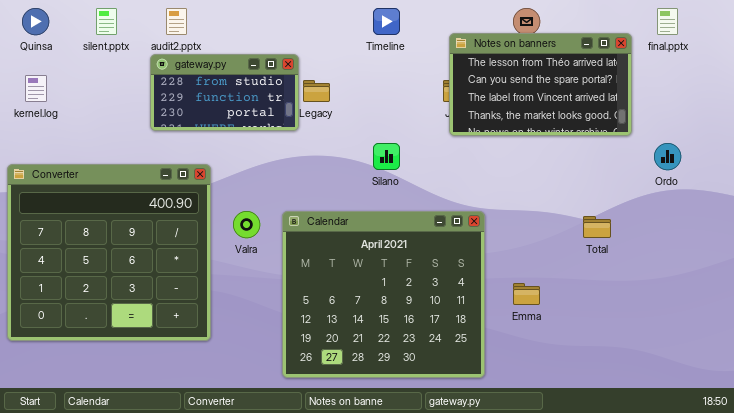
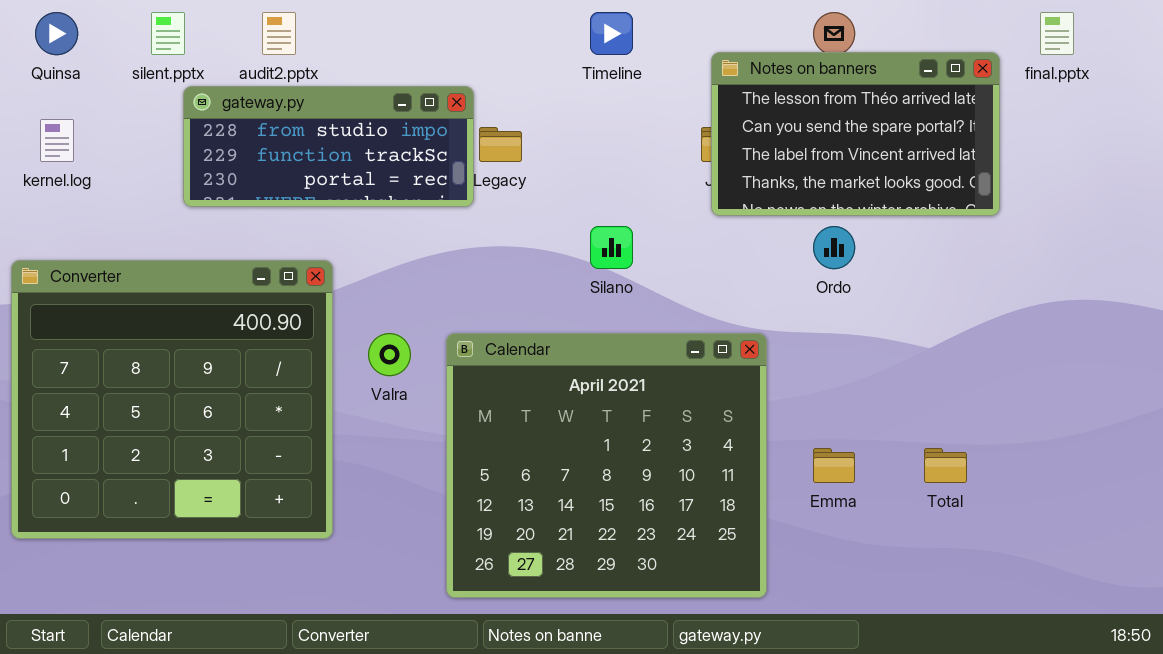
gateway.py: [150,54,299,131] -> [183,86,474,207], resized
Ordo: [654,143,681,170] -> [813,226,855,269], moved
Total: [583,216,611,238] -> [924,448,967,483], moved

